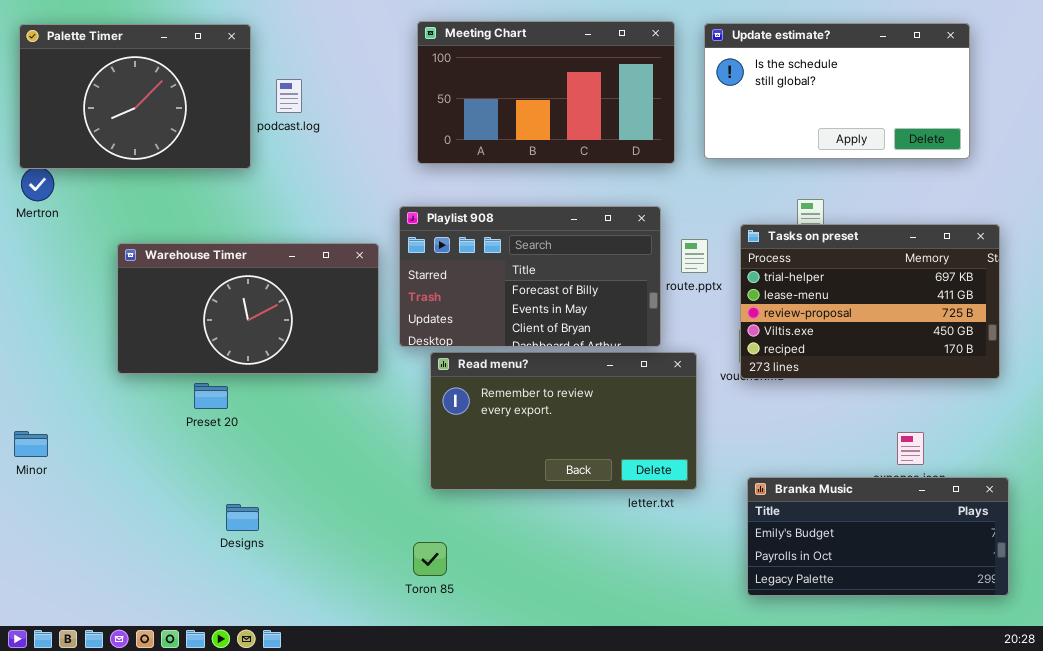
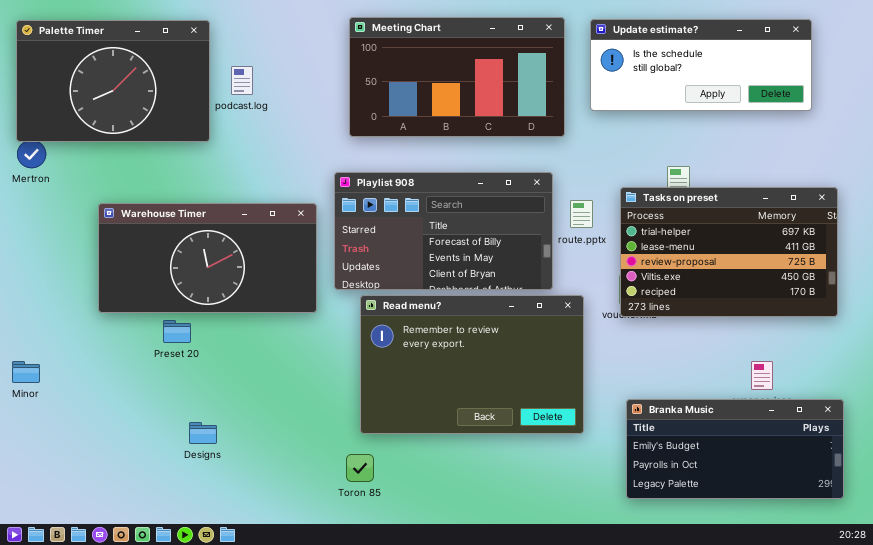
Update estimate?: [704,23,970,159] -> [590,19,812,111], resized
Read menu?: [430,352,697,490] -> [360,295,584,434], resized

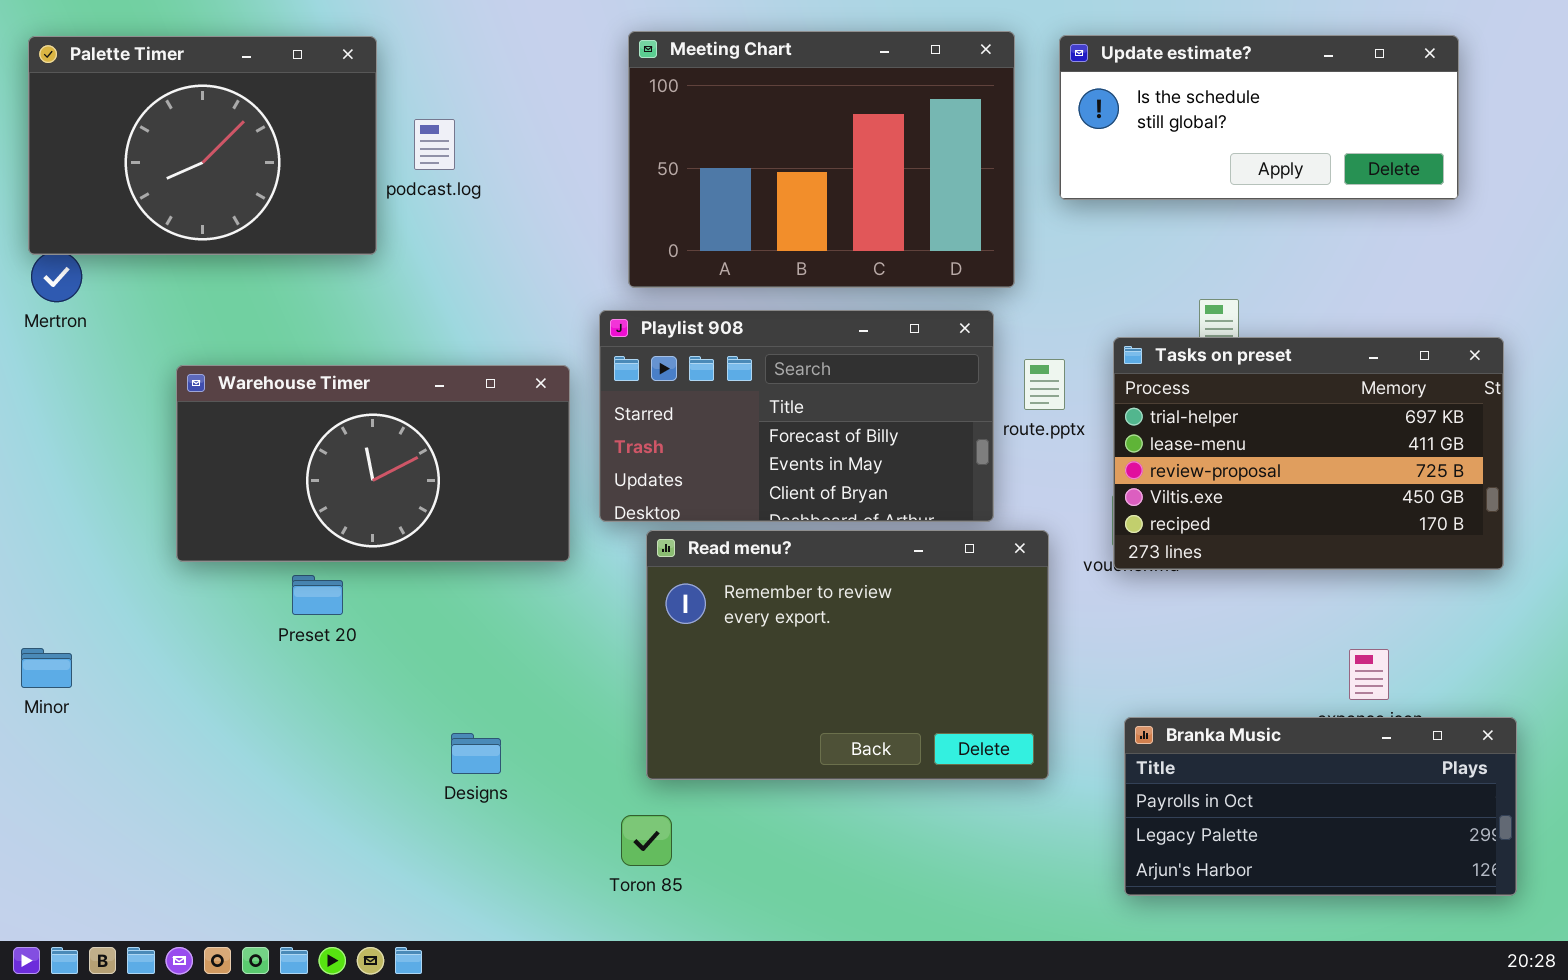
Meeting Chart: [349,17,565,137] -> [628,31,1015,288], resized
Branka Music: [626,399,844,499] -> [1124,717,1517,896], scrolled down 1 row
Designs: [189,422,217,444] -> [451,733,501,774], moved

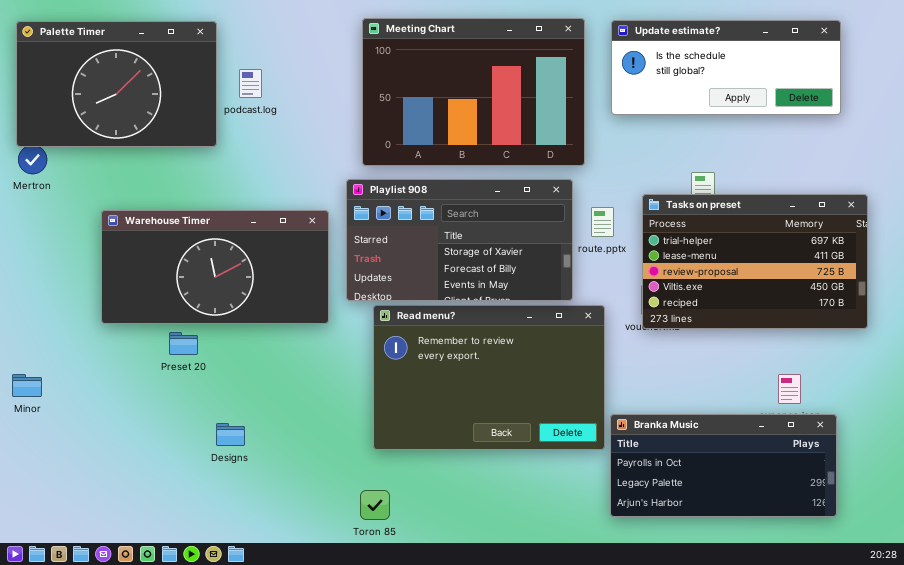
Playlist 908: [599,310,994,522] -> [346,179,573,301], scrolled up 1 row
Branka Music: [1124,717,1517,896] -> [610,414,837,517], moved
Designs: [451,733,501,774] -> [216,423,245,446], moved
Toron 85: [621,815,672,866] -> [360,490,390,520], moved

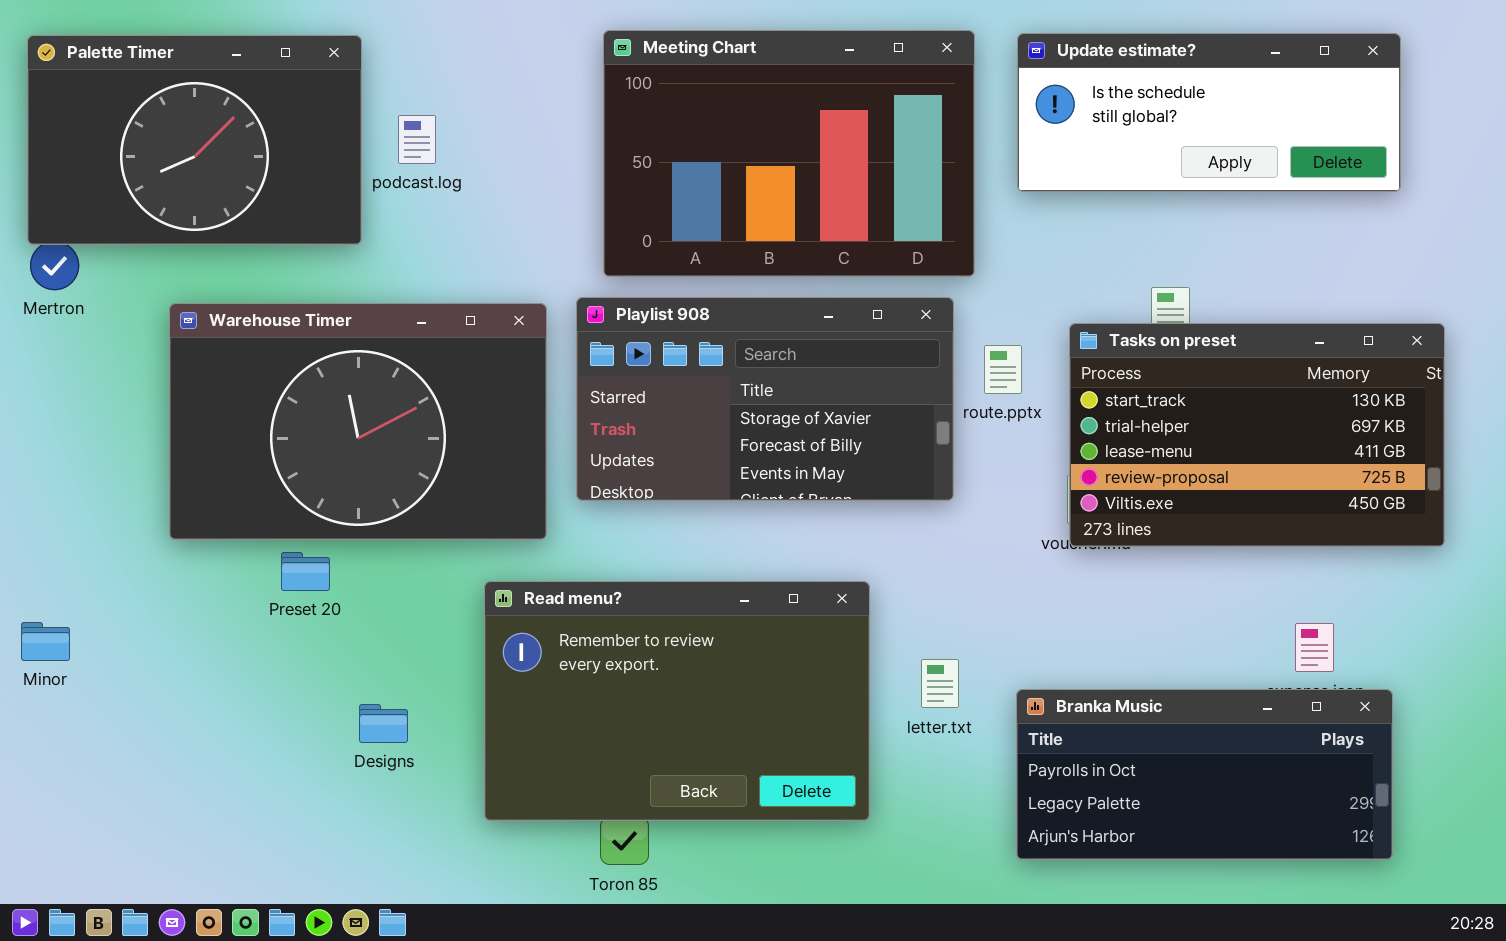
Tasks on preset: [642,194,868,329] -> [1069,323,1445,547], scrolled up 1 row
Warehouse Timer: [101,210,329,324] -> [169,303,547,540], resized
Read menu?: [373,305,605,450] -> [484,581,870,821], moved

